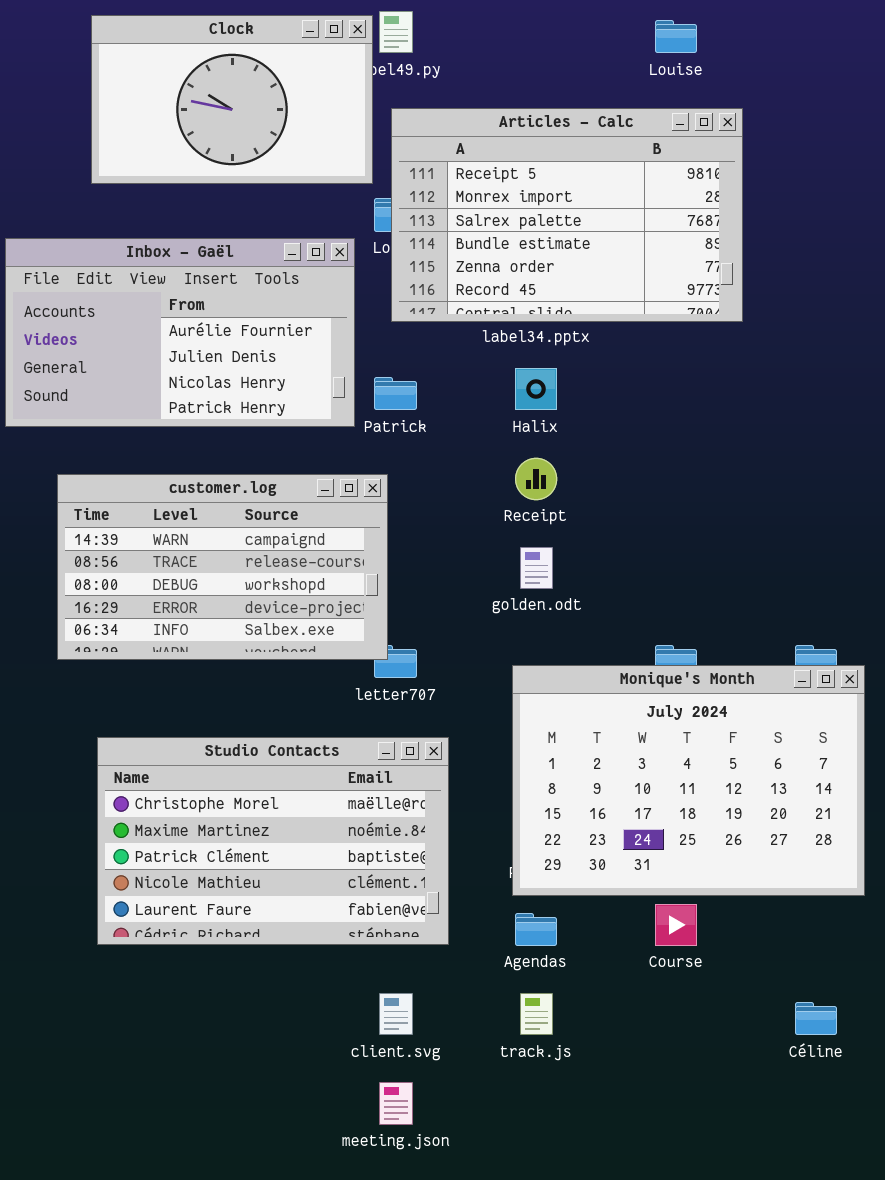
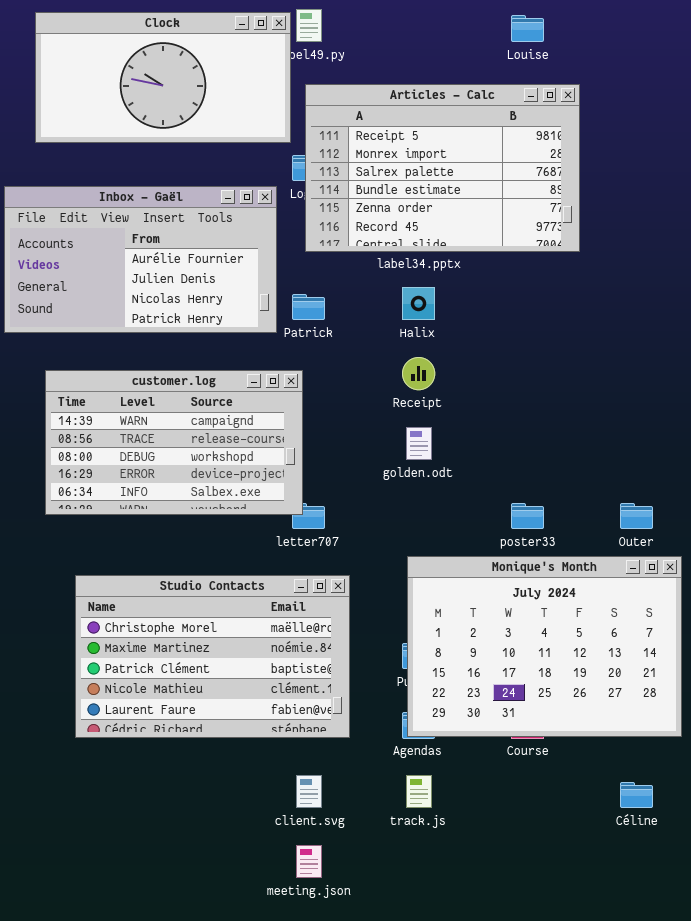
Clock: [91,15,373,184] -> [35,12,291,143], resized
Monique's Month: [512,665,865,896] -> [407,556,682,737], moved

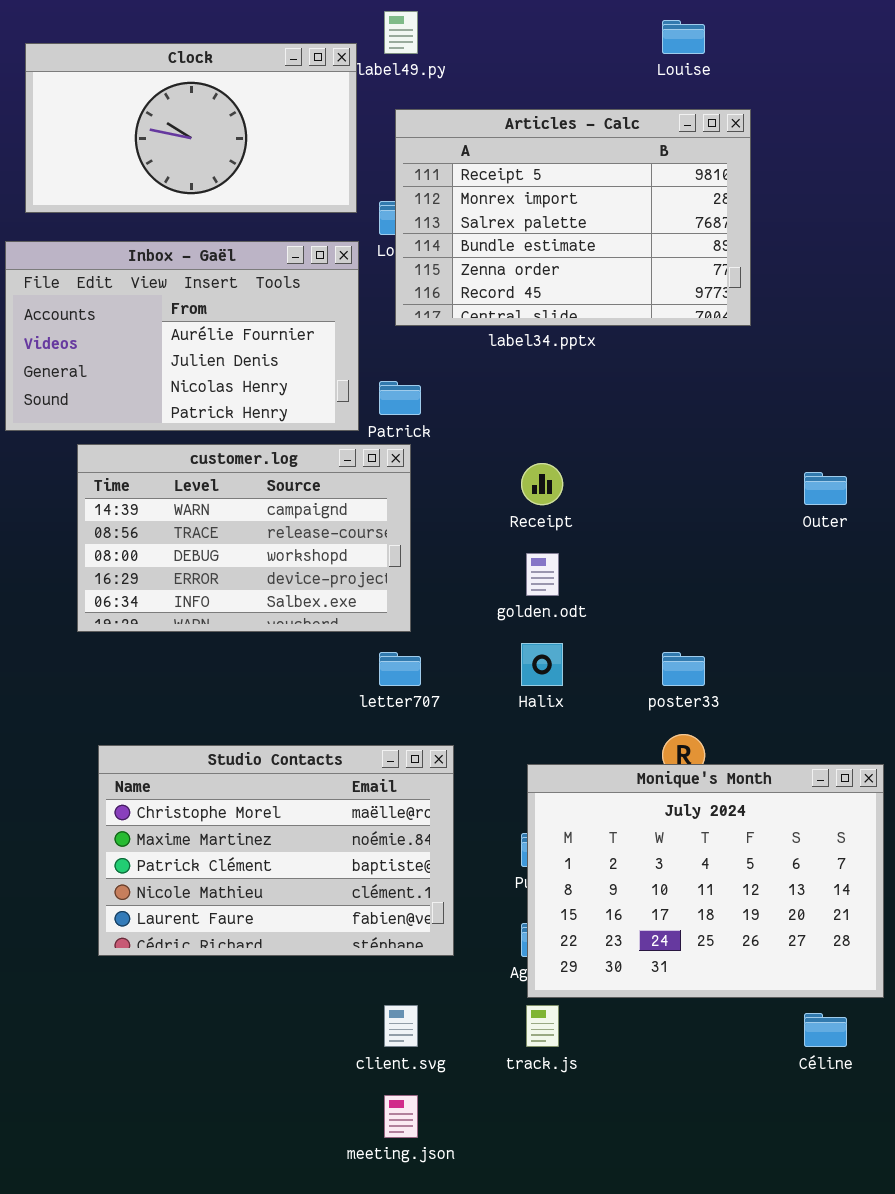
Clock: [35,12,291,143] -> [25,43,357,213], moved
Halix: [402,287,435,320] -> [521,643,563,686], moved
customer.log: [45,370,303,515] -> [77,444,411,632], moved
Outer: [620,503,653,529] -> [804,472,847,505], moved
Monique's Month: [407,556,682,737] -> [527,764,884,998], moved

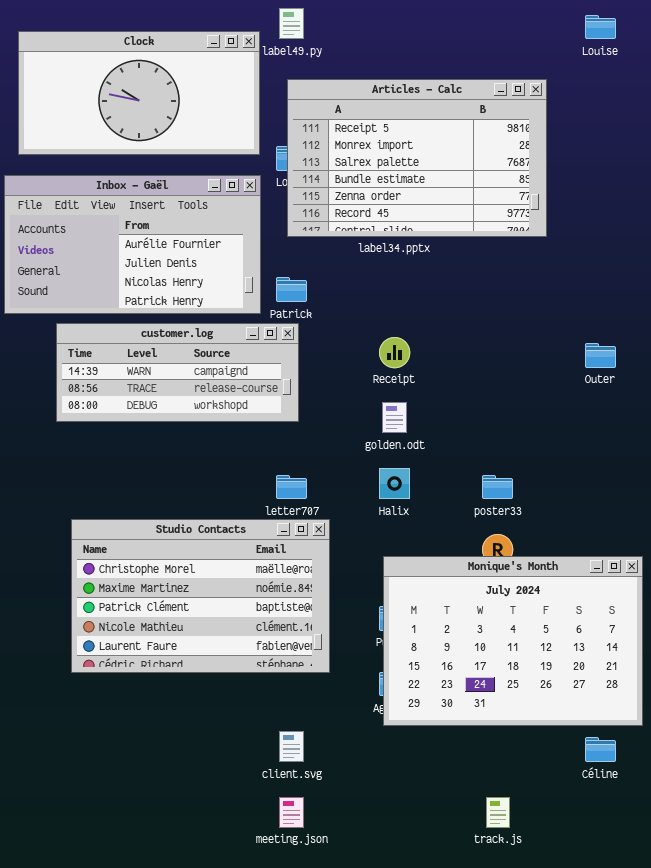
Louise: [662,20,705,54] -> [585,15,616,39], moved
customer.log: [77,444,411,632] -> [56,323,299,422], resized
Studio Contacts: [98,745,454,956] -> [71,519,330,673], moved
track.js: [526,1005,559,1047] -> [486,797,510,828], moved

